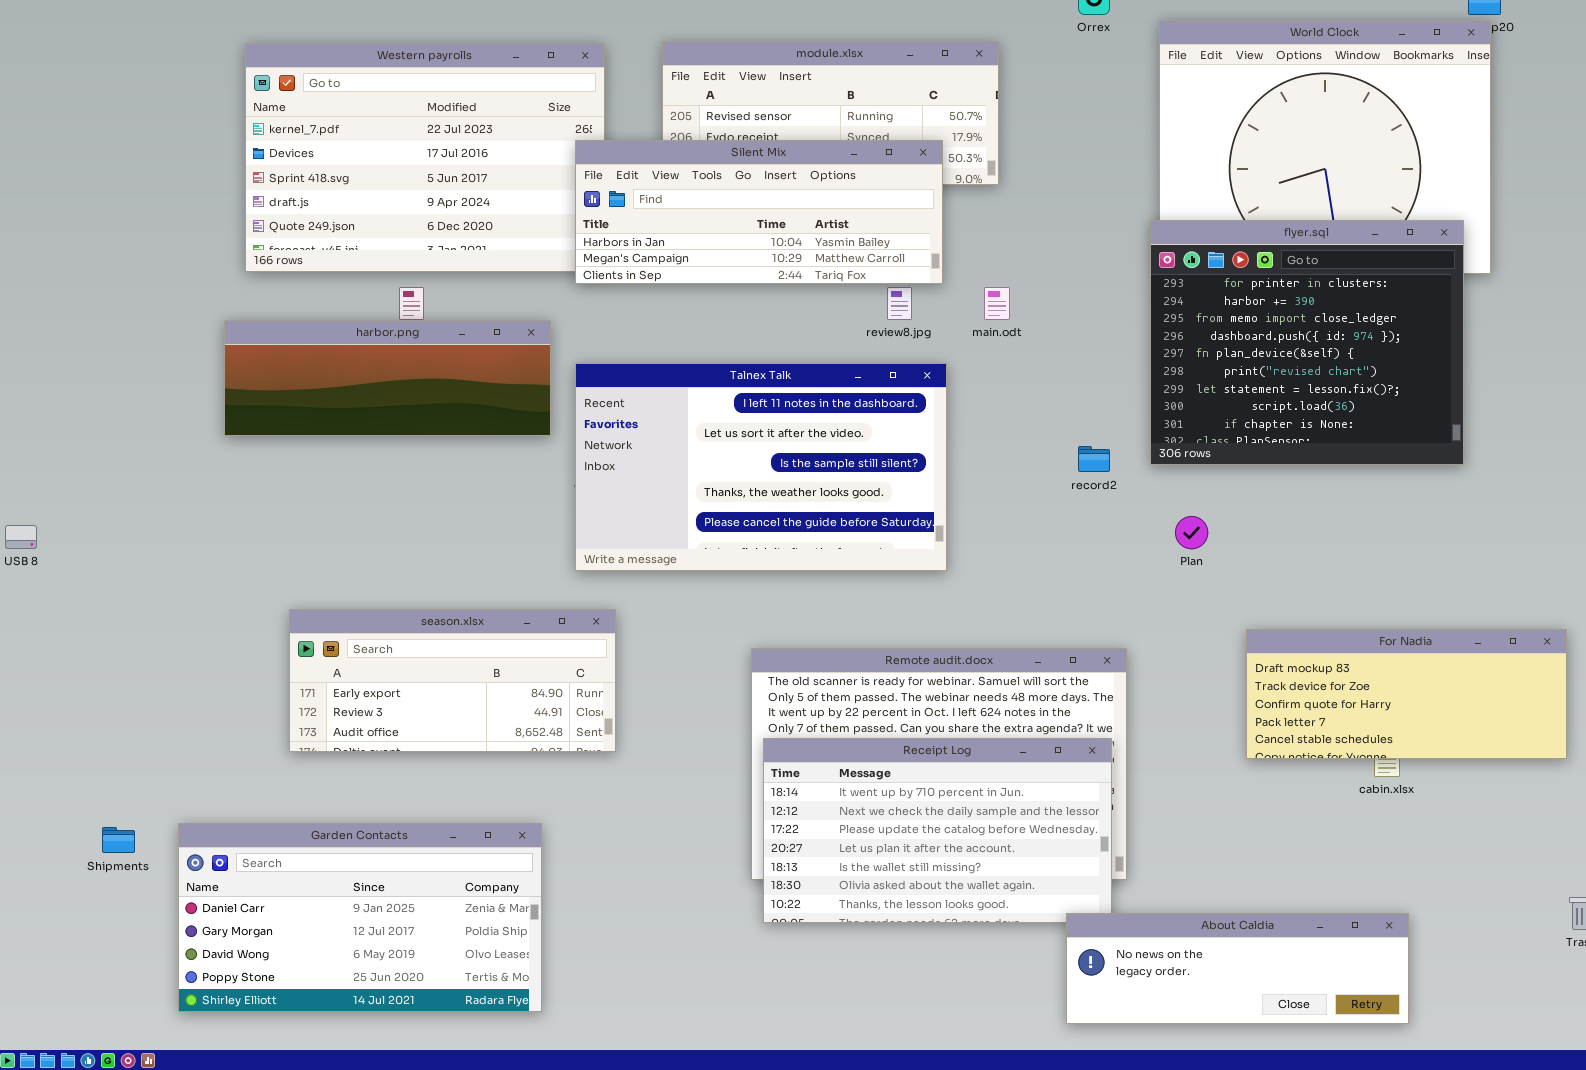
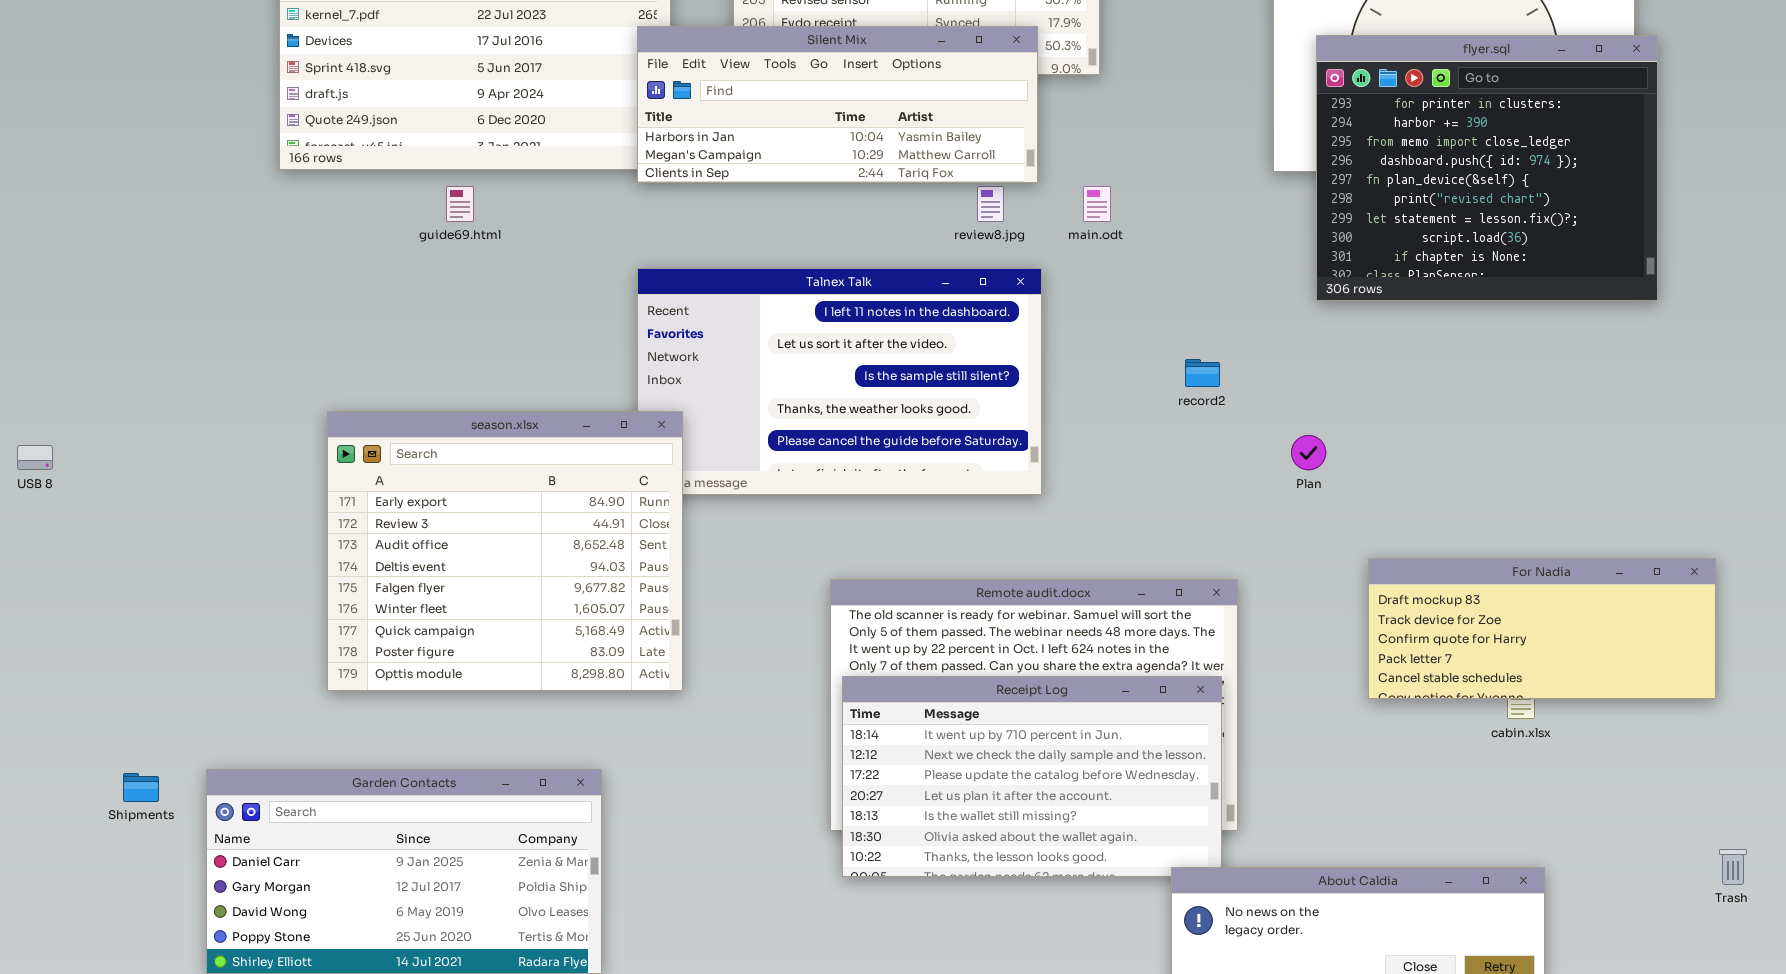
flyer.sql: [1150,220,1464,465] -> [1316,35,1658,301], moved
harbor.png: [224,320,551,436] -> none, closed
season.xlsx: [289,609,616,752] -> [327,411,683,691], resized

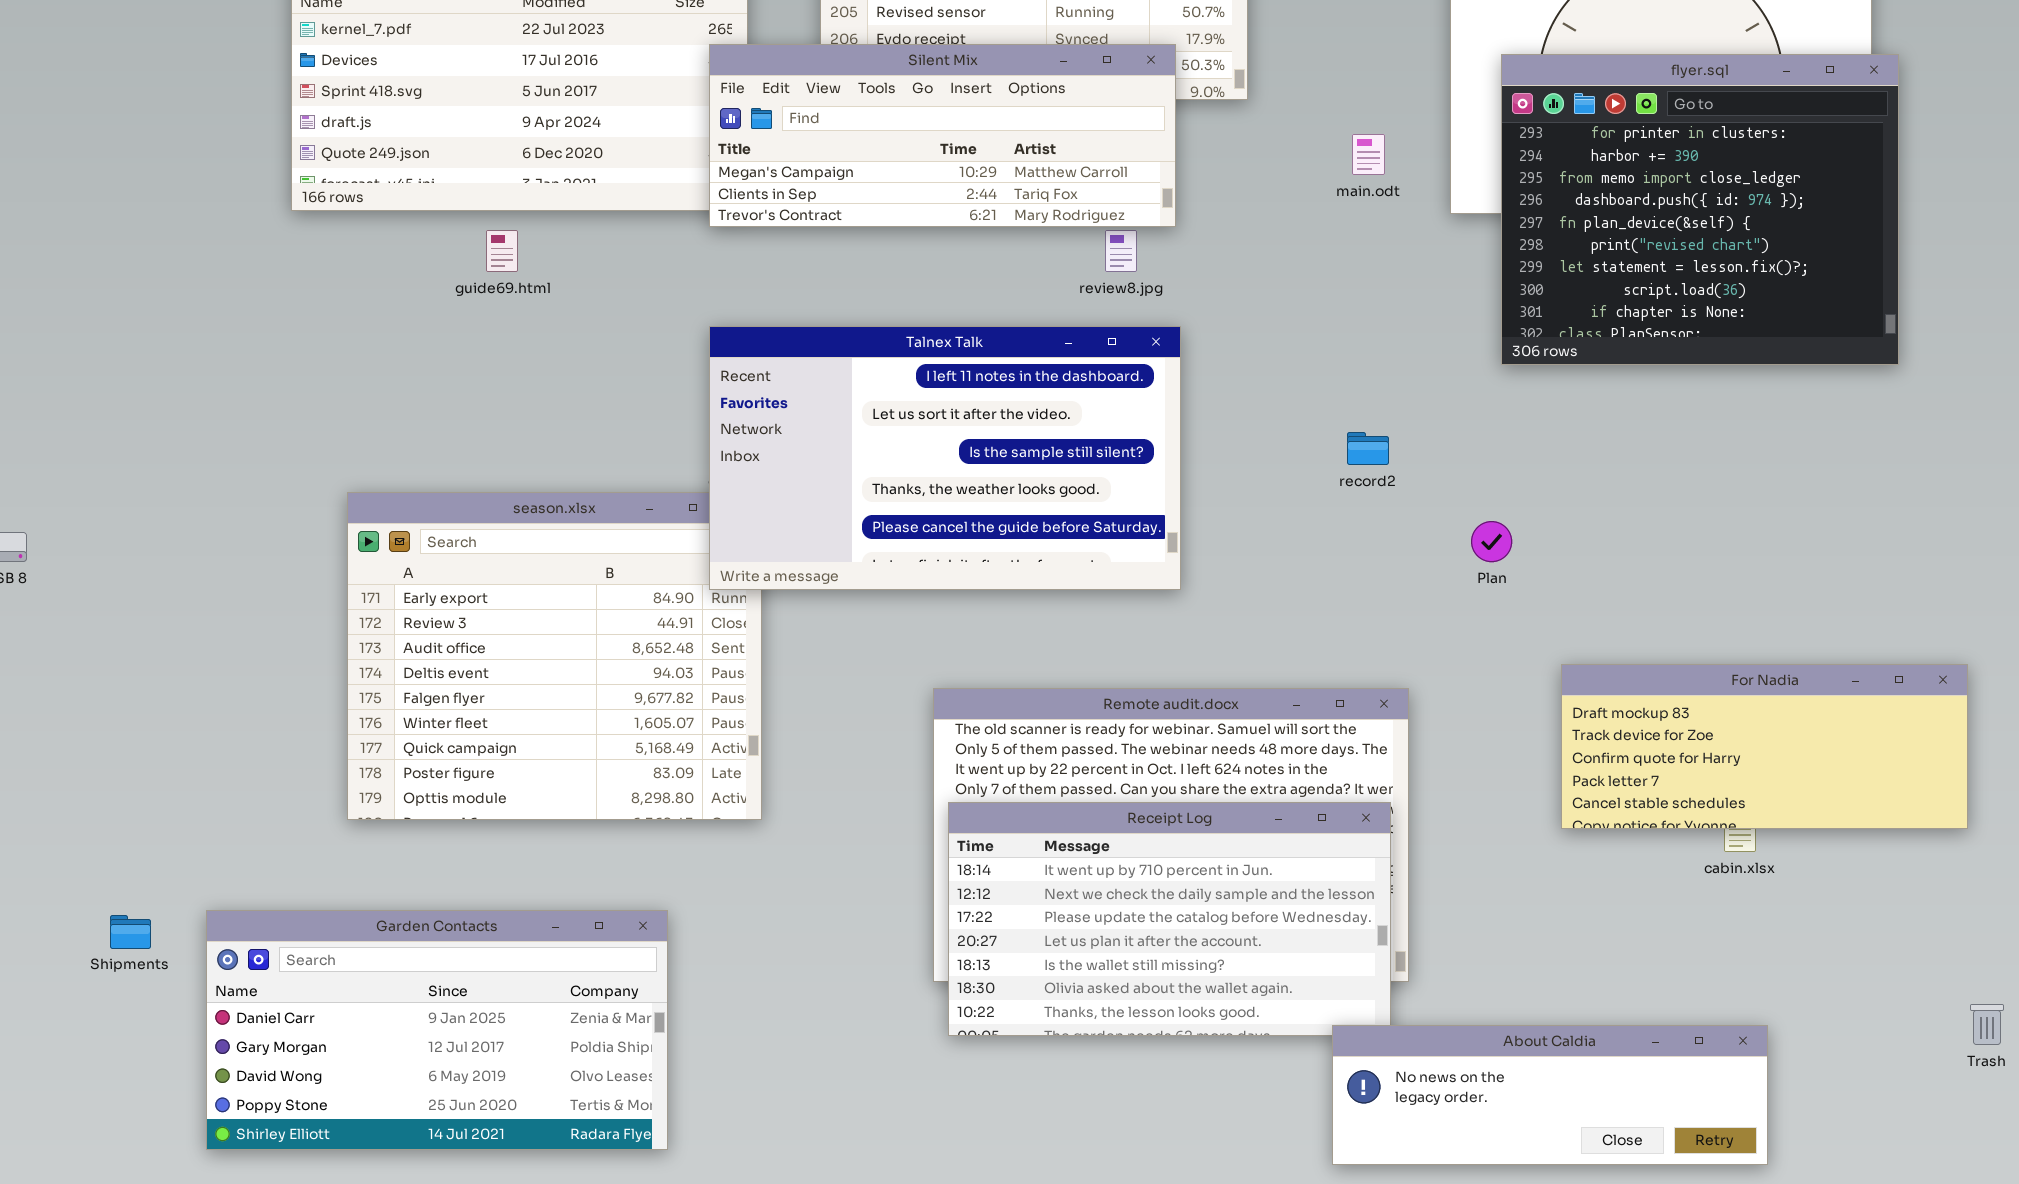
Silent Mix: [637,26,1038,183] -> [709,44,1176,227], scrolled down 1 row
main.odt: [1083,186,1111,222] -> [1352,134,1385,175], moved
Talnex Talk: [637,268,1042,495] -> [709,326,1181,590], raised

